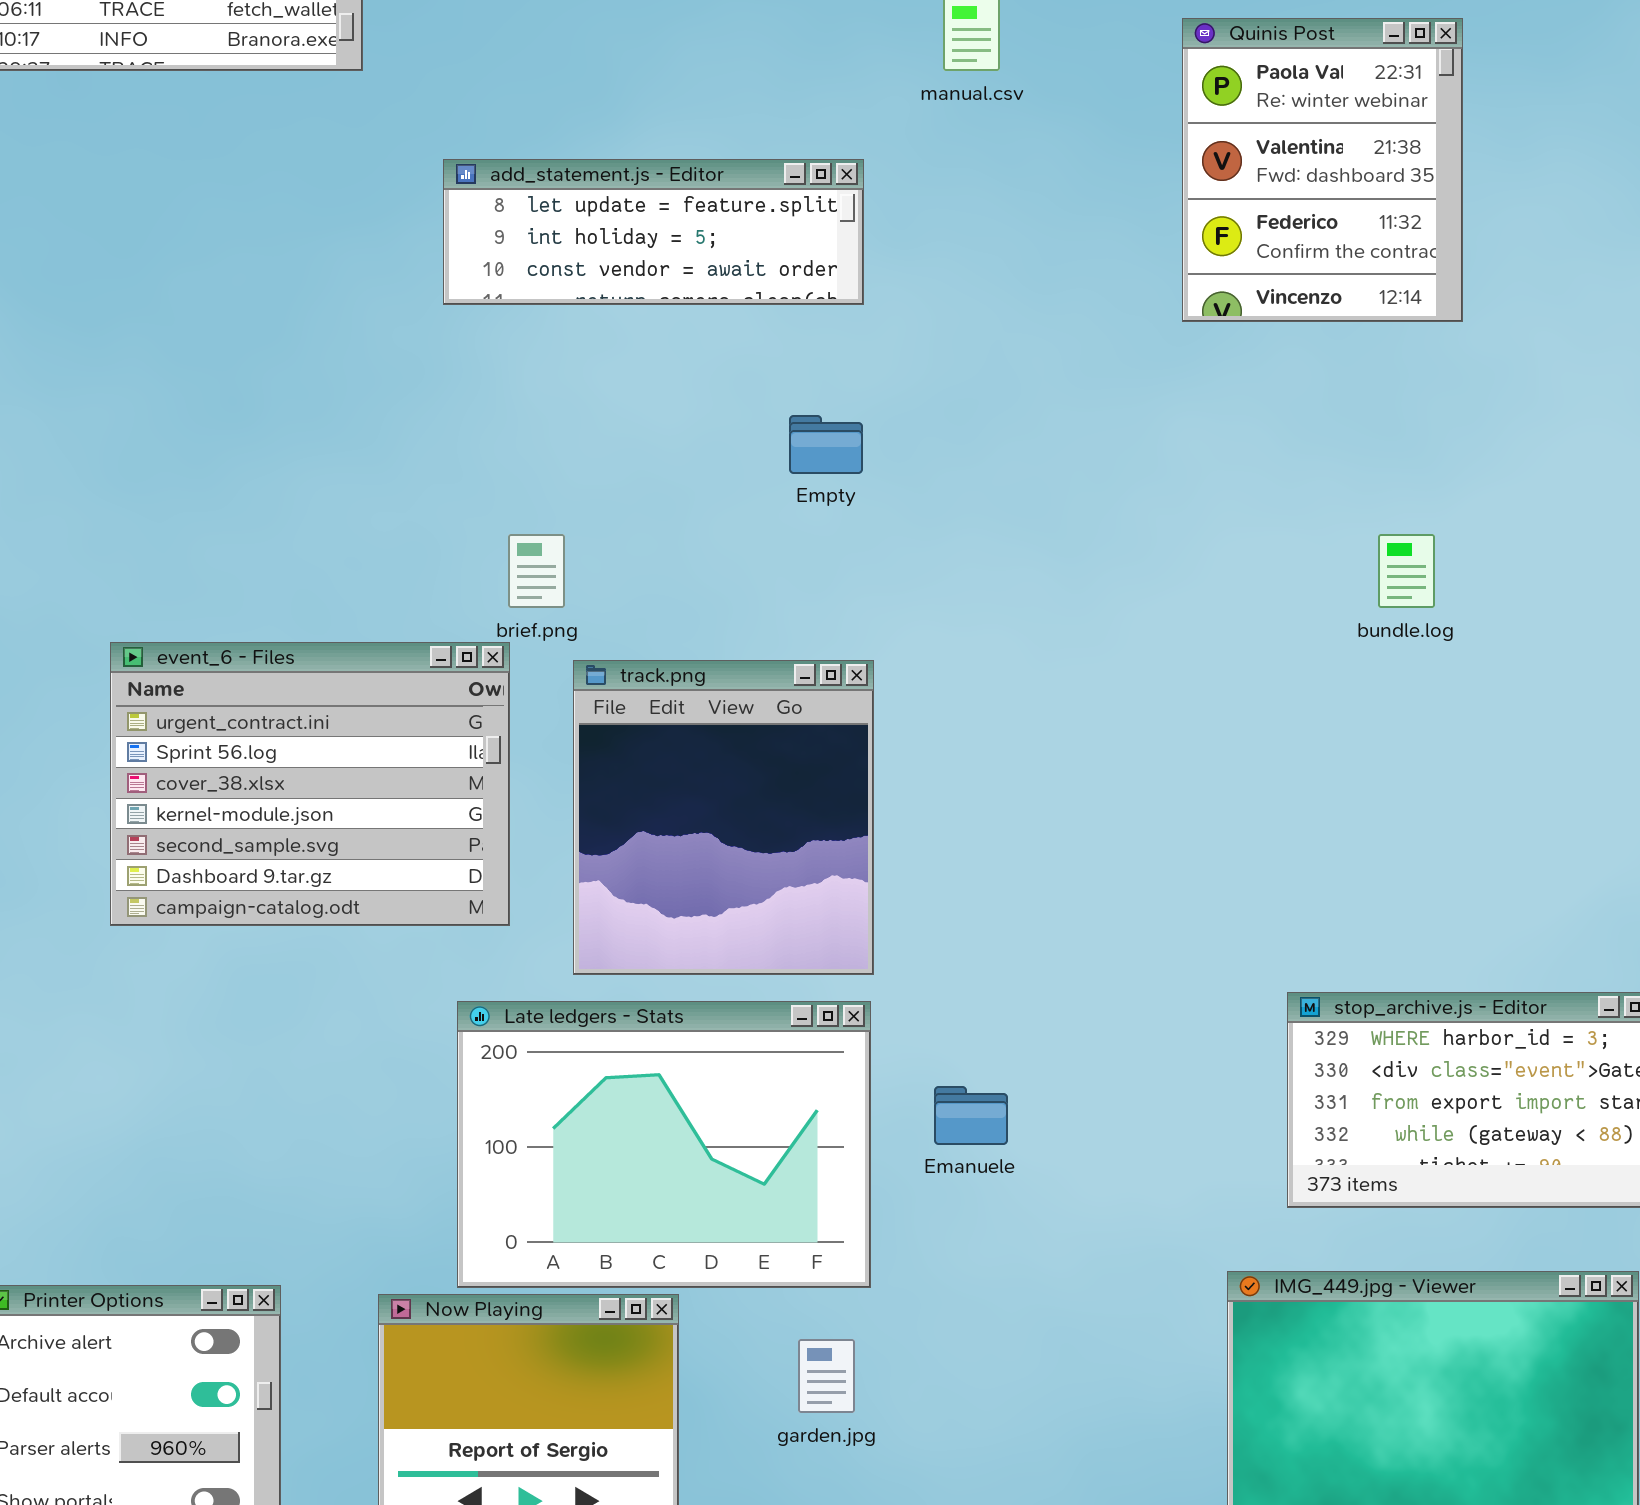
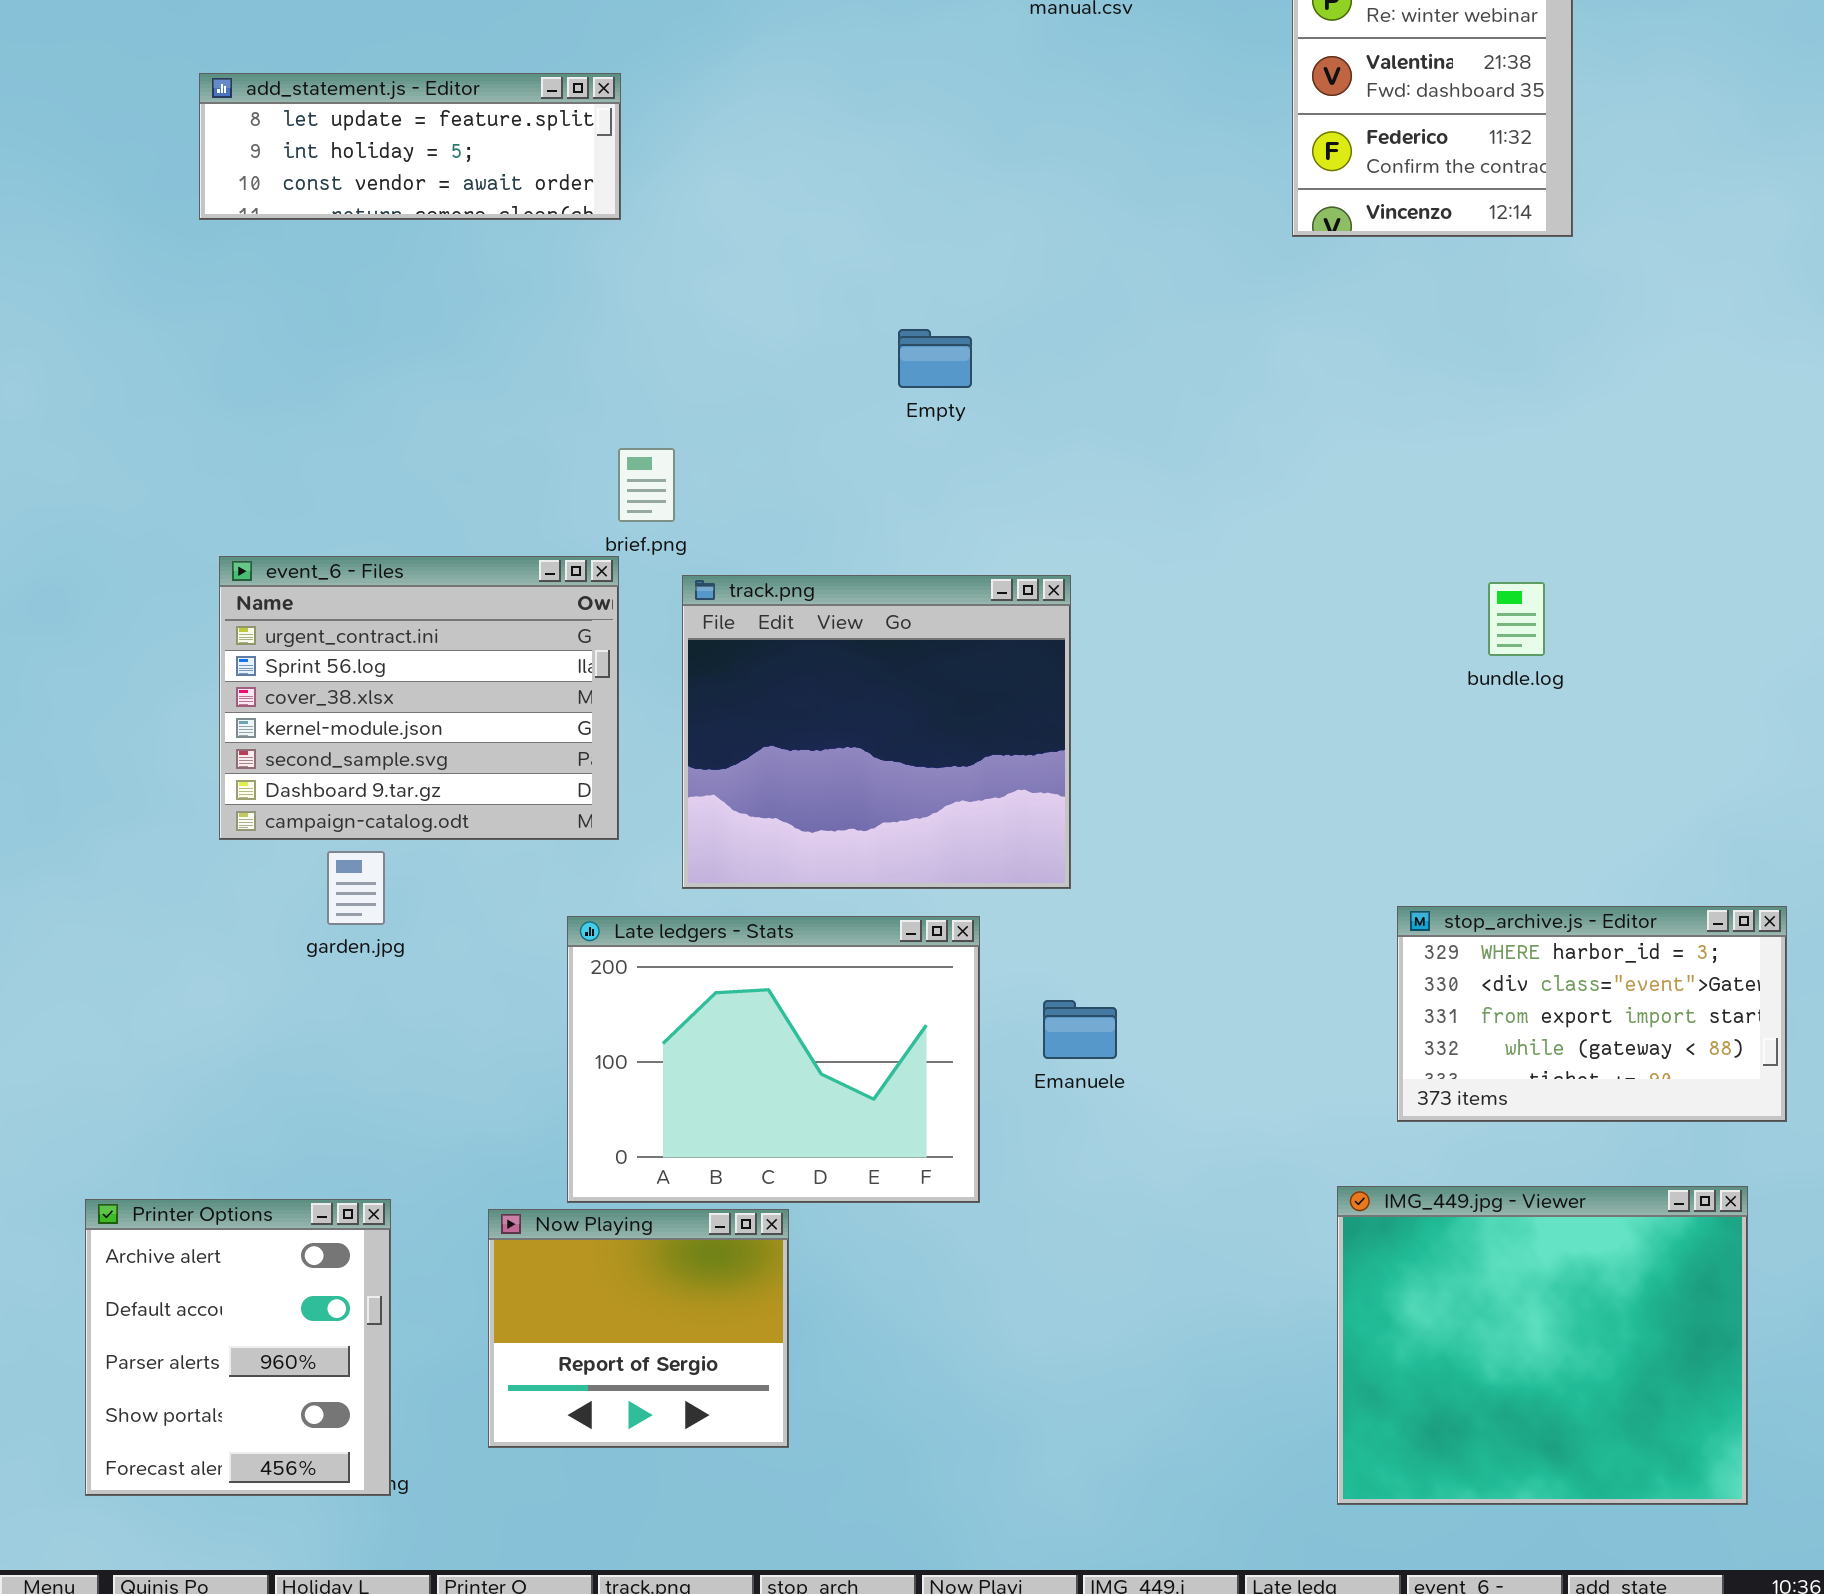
add_statement.js - Editor: [443,159,864,305] -> [199,73,621,220], moved
bundle.log: [1378,534,1435,608] -> [1488,582,1545,656], moved
track.png: [573,660,874,975] -> [682,575,1071,889], resized
garden.jpg: [798,1339,855,1413] -> [327,851,385,925], moved

